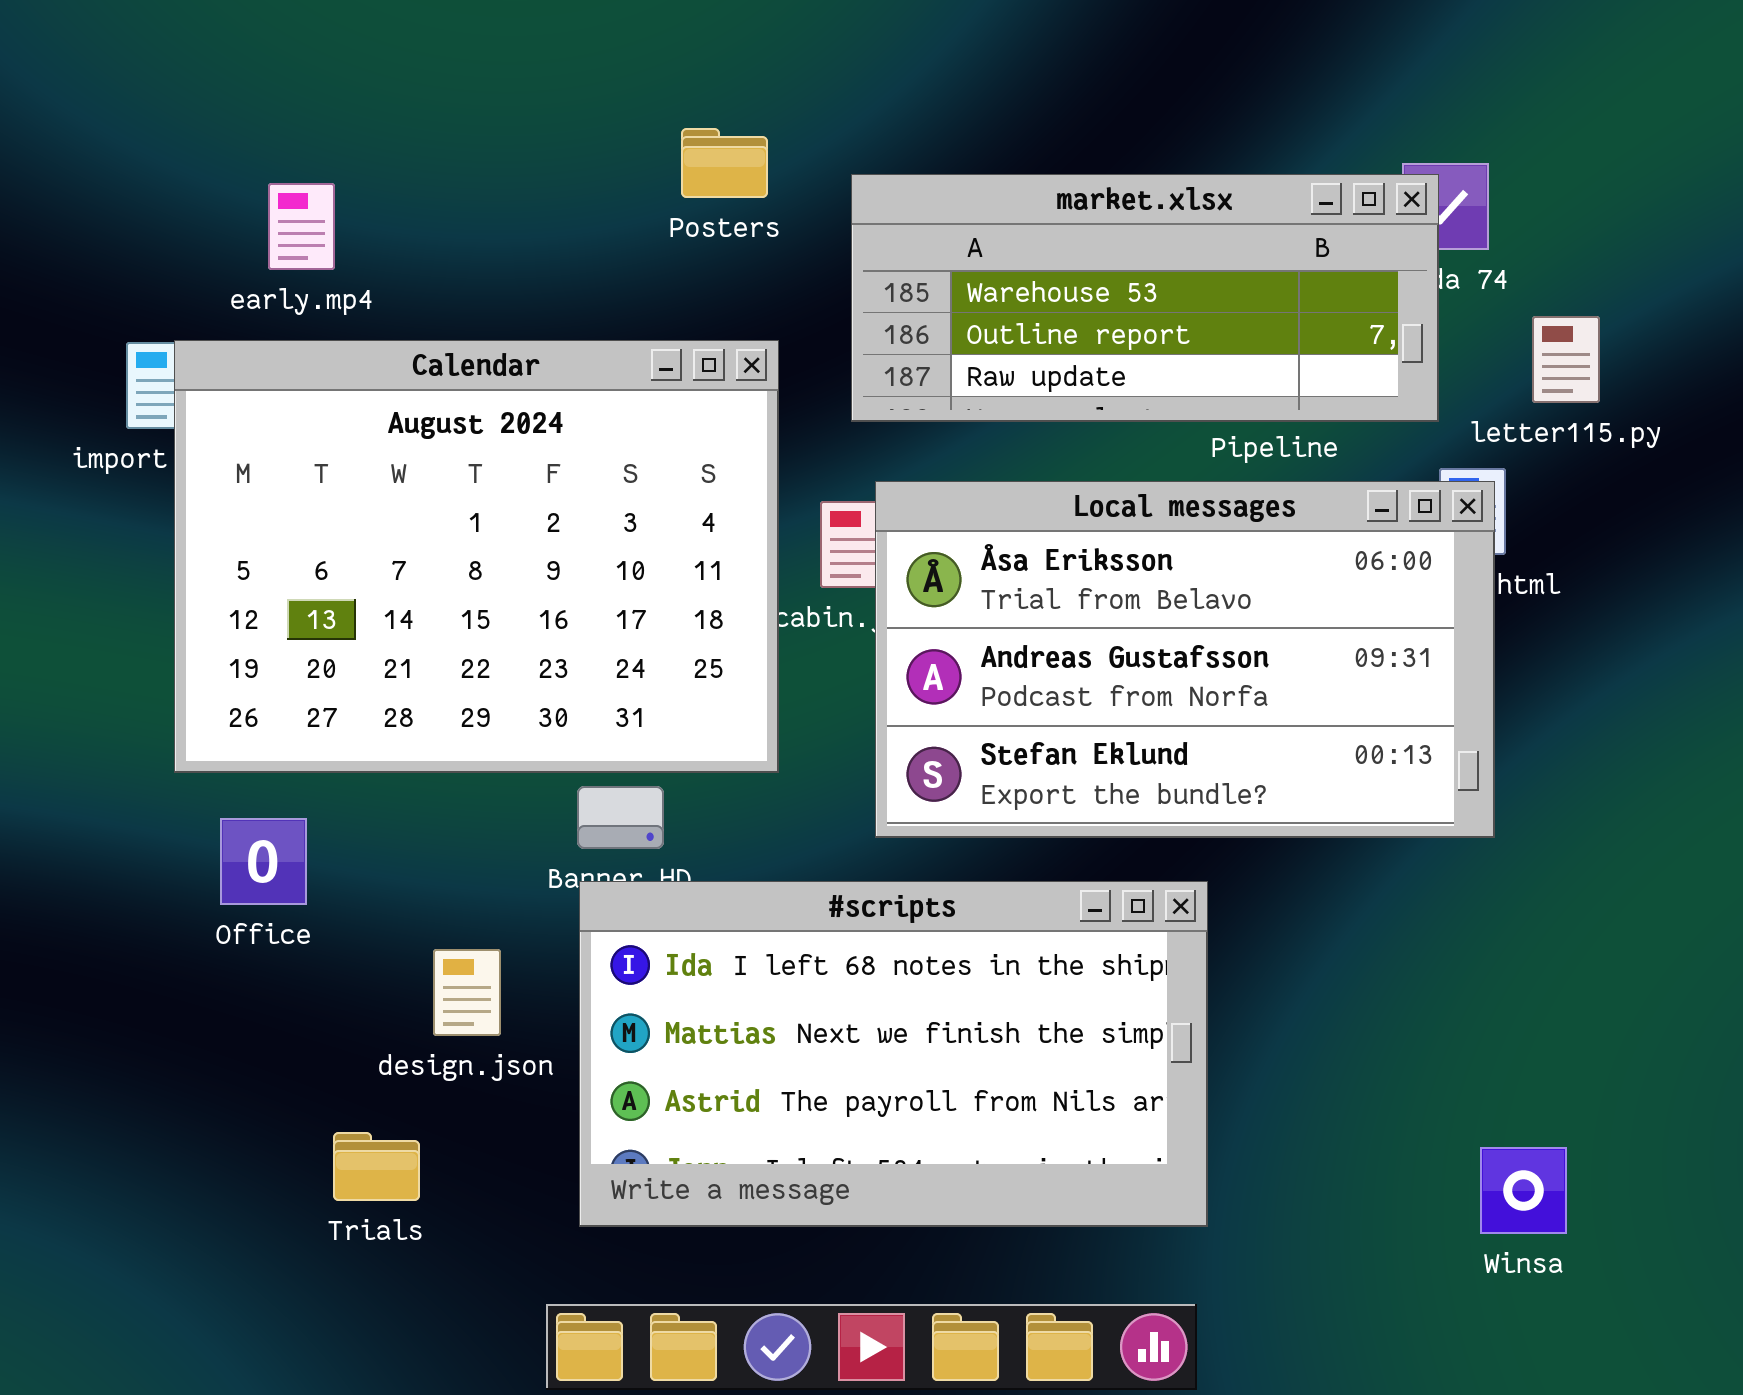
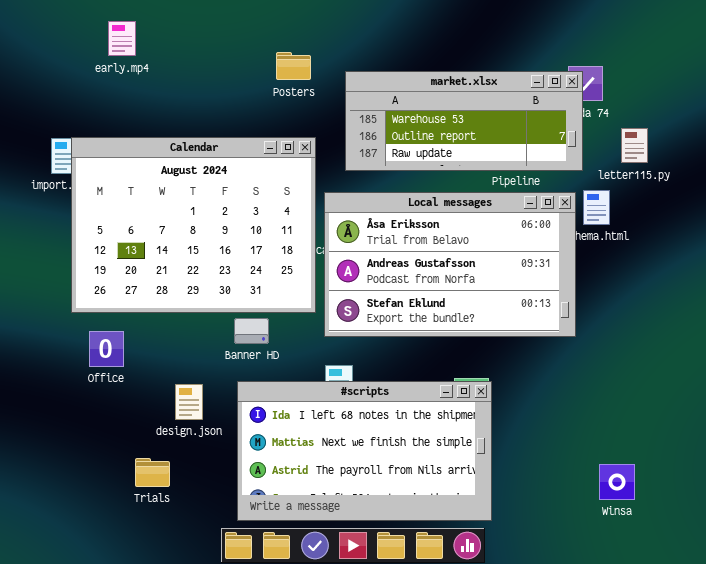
early.mp4: [268,183,335,270] -> [108,21,136,56], moved
Local messages: [875,481,1495,838] -> [324,192,576,337], moved
#scripts: [579,881,1208,1227] -> [237,381,492,521], moved

